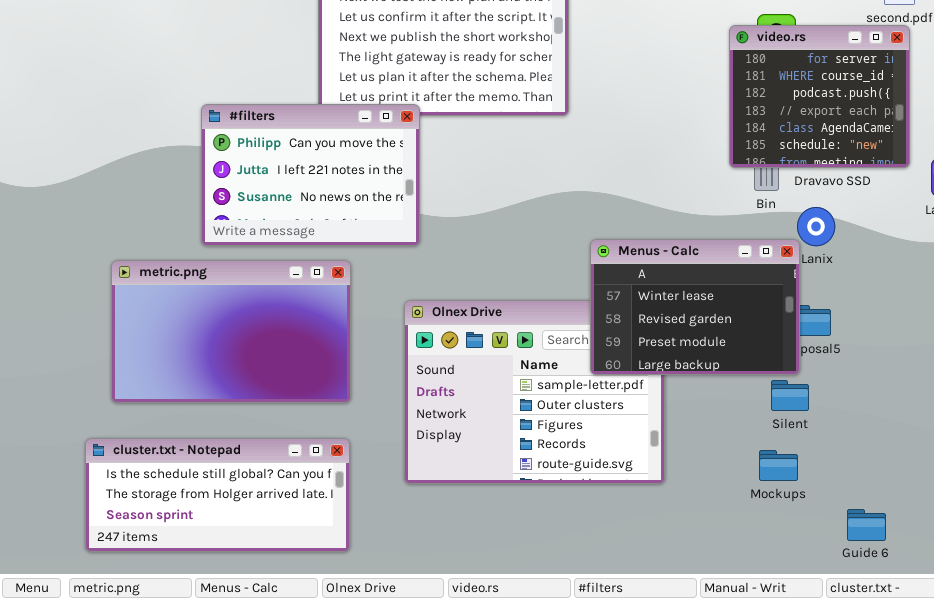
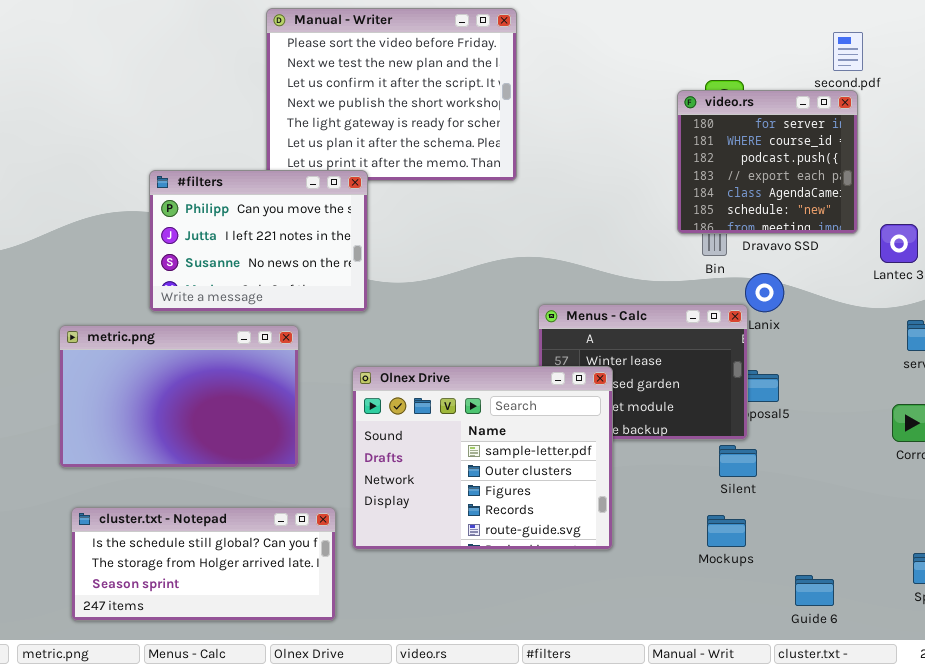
Olnex Drive: [404,300,665,484] -> [352,366,613,550], raised
cluster.txt - Notepad: [85,438,350,552] -> [71,507,336,621], moved

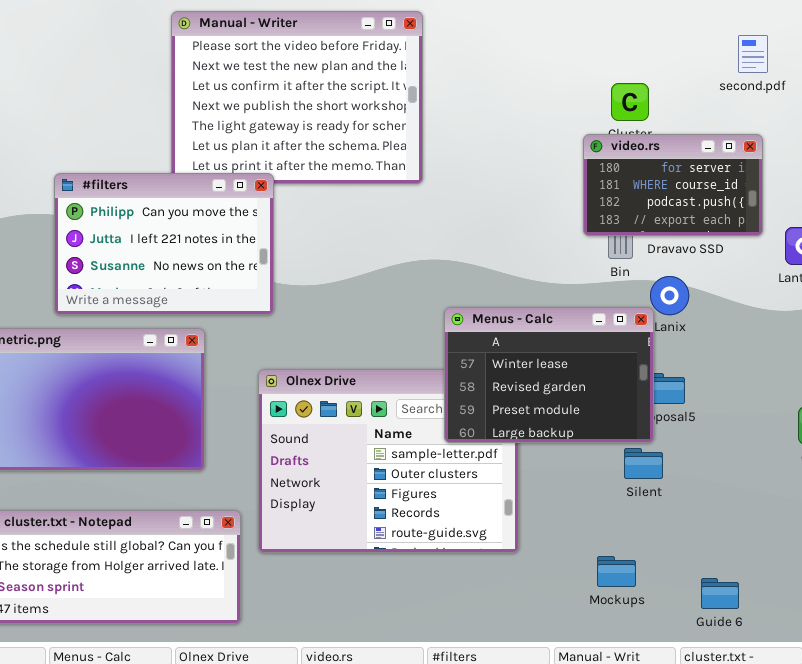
video.rs: [677,90,858,234] -> [583,134,763,236], resized
Menus - Calc: [538,304,748,440] -> [444,307,654,443], raised
Mockups: [707,515,746,547] -> [597,556,636,587], moved

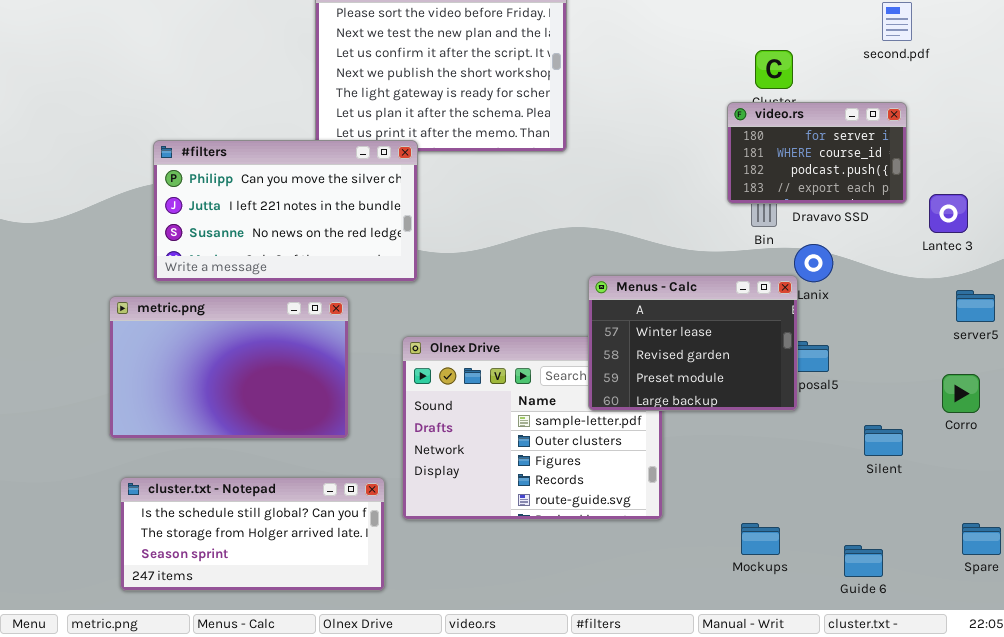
#filters: [54,173,274,315] -> [153,140,418,282], resized
Silent: [624,448,663,479] -> [864,425,903,456], moved

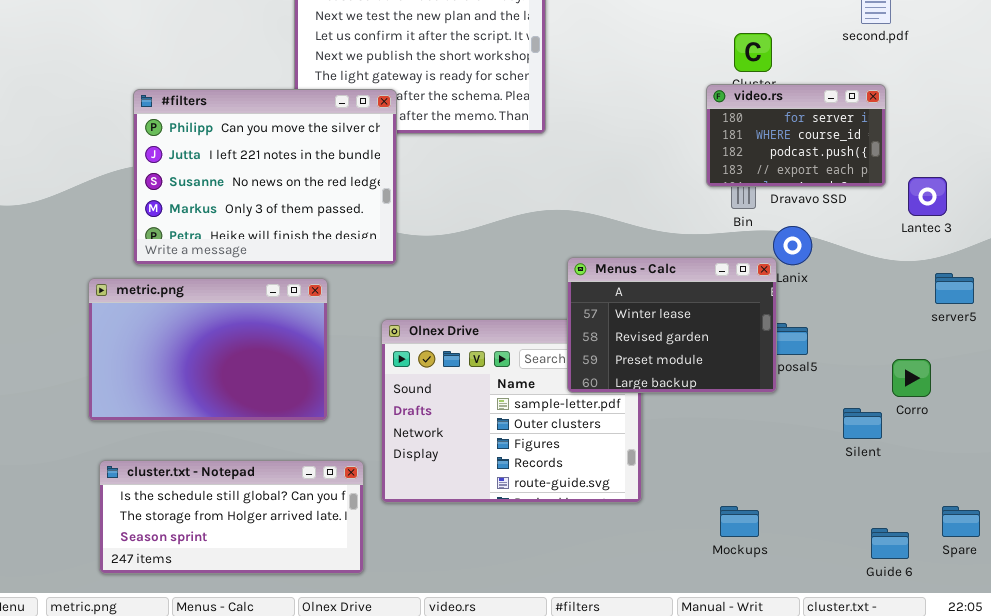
#filters: [153,140,418,282] -> [133,89,397,265], resized
Corro: [942,374,980,413] -> [892,359,931,397], moved
Guide 6: [844,545,883,577] -> [871,528,909,559], moved

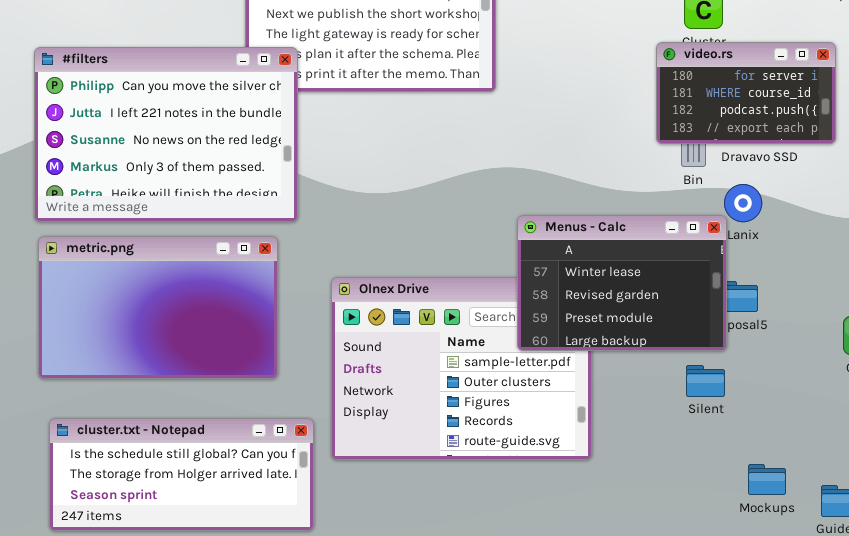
#filters: [133,89,397,265] -> [34,47,298,222], moved
Silent: [843,408,882,439] -> [686,365,725,397], moved
Mockups: [720,506,759,537] -> [748,464,786,495], moved

